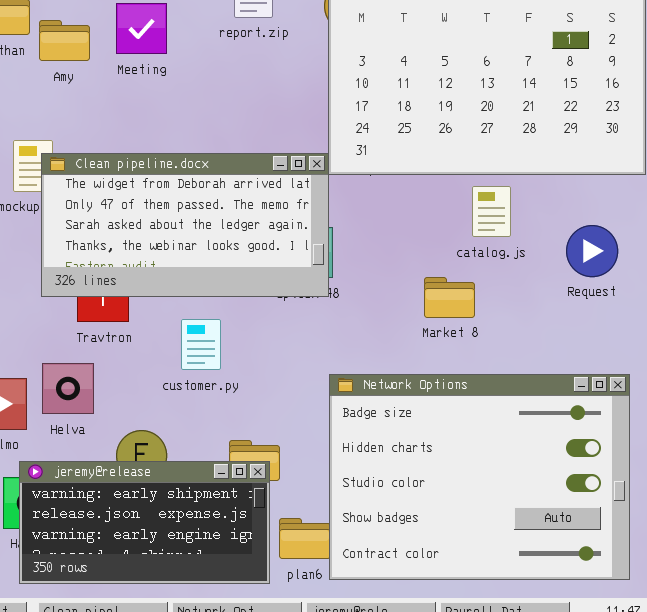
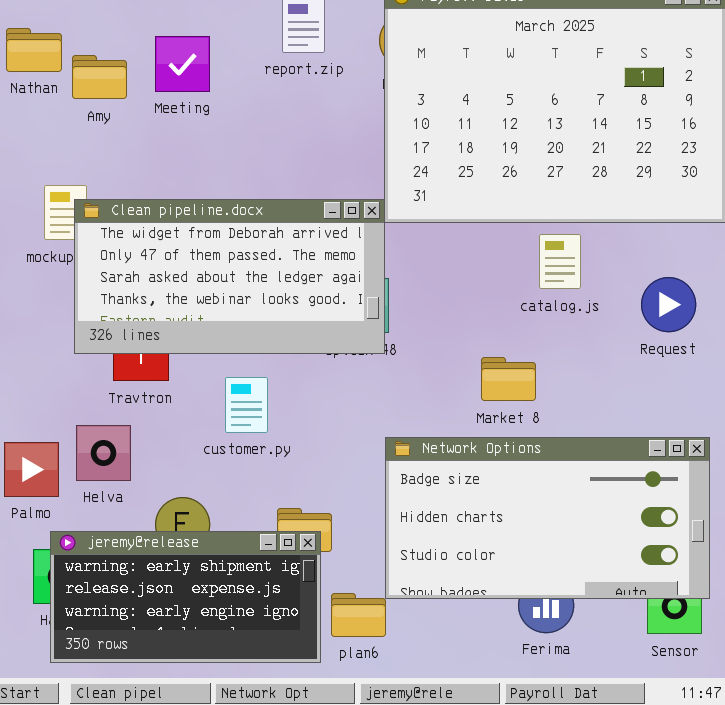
Market 8: [424,277,475,318] -> [481,357,536,401], moved
Network Options: [329,374,630,580] -> [385,437,710,599], resized

